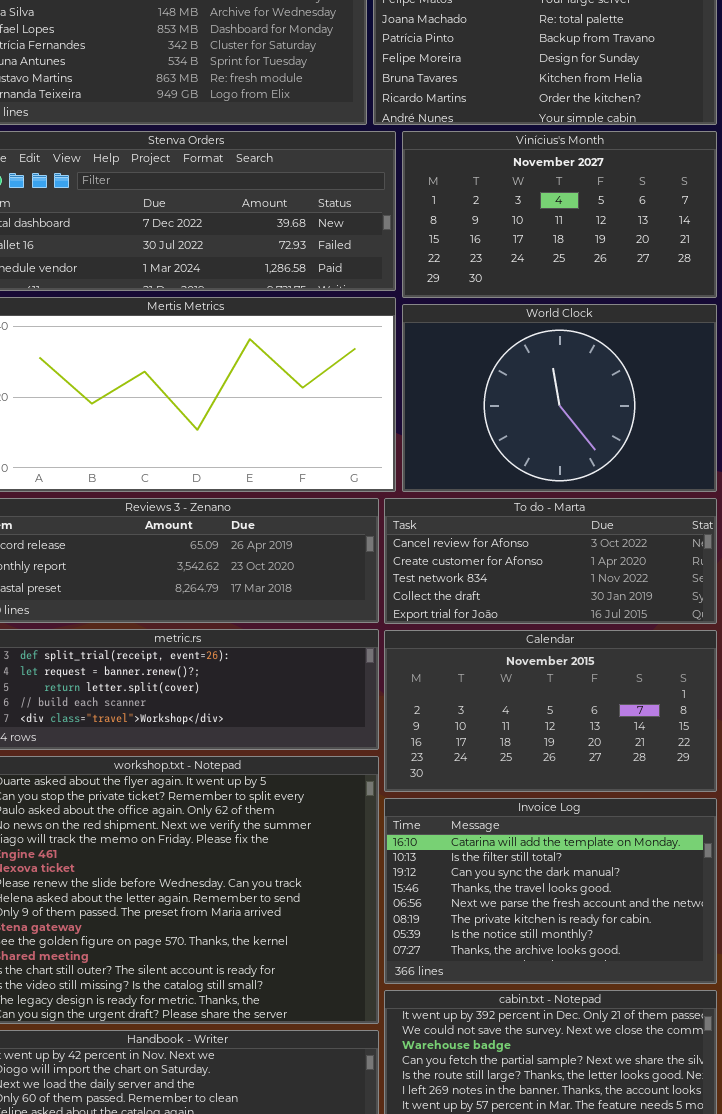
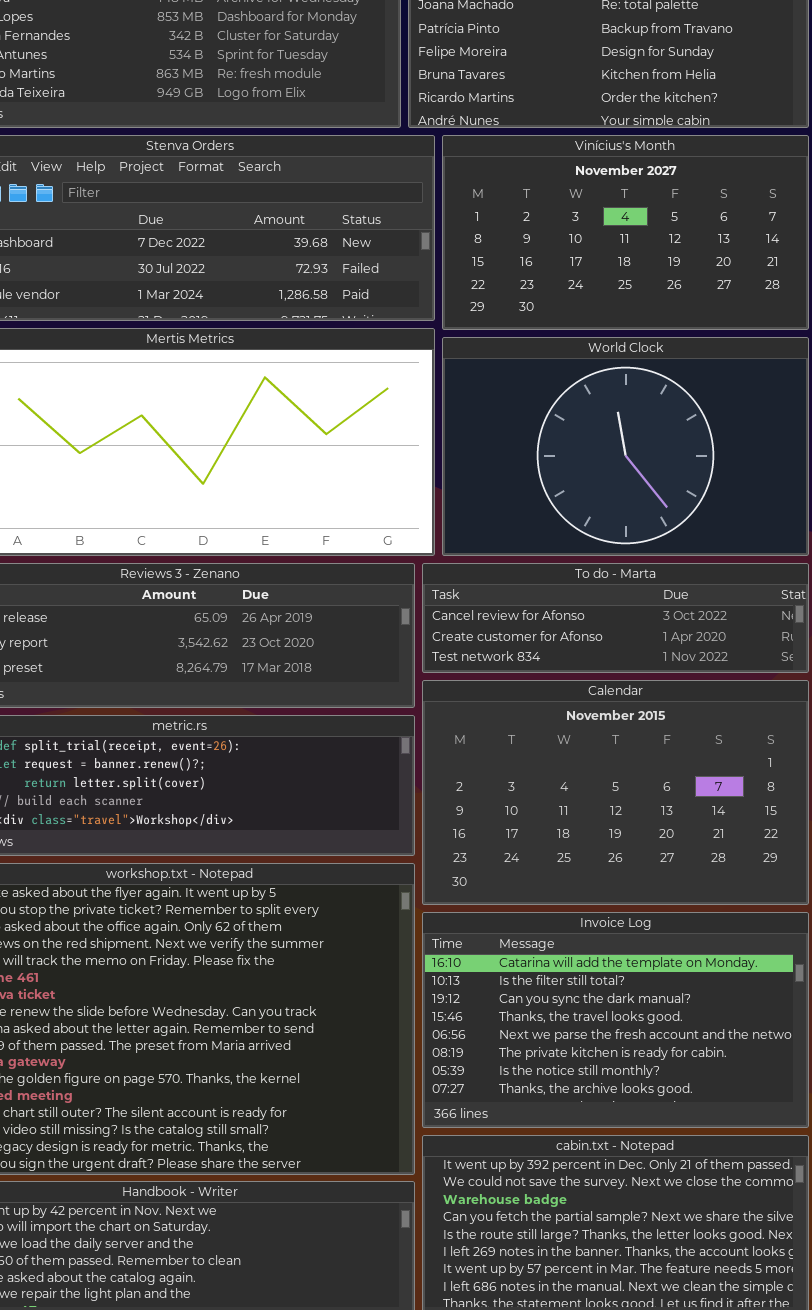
To do - Marta: [384,498,717,624] -> [422,563,809,673], resized
Calendar: [384,630,717,792] -> [422,680,809,905], resized

